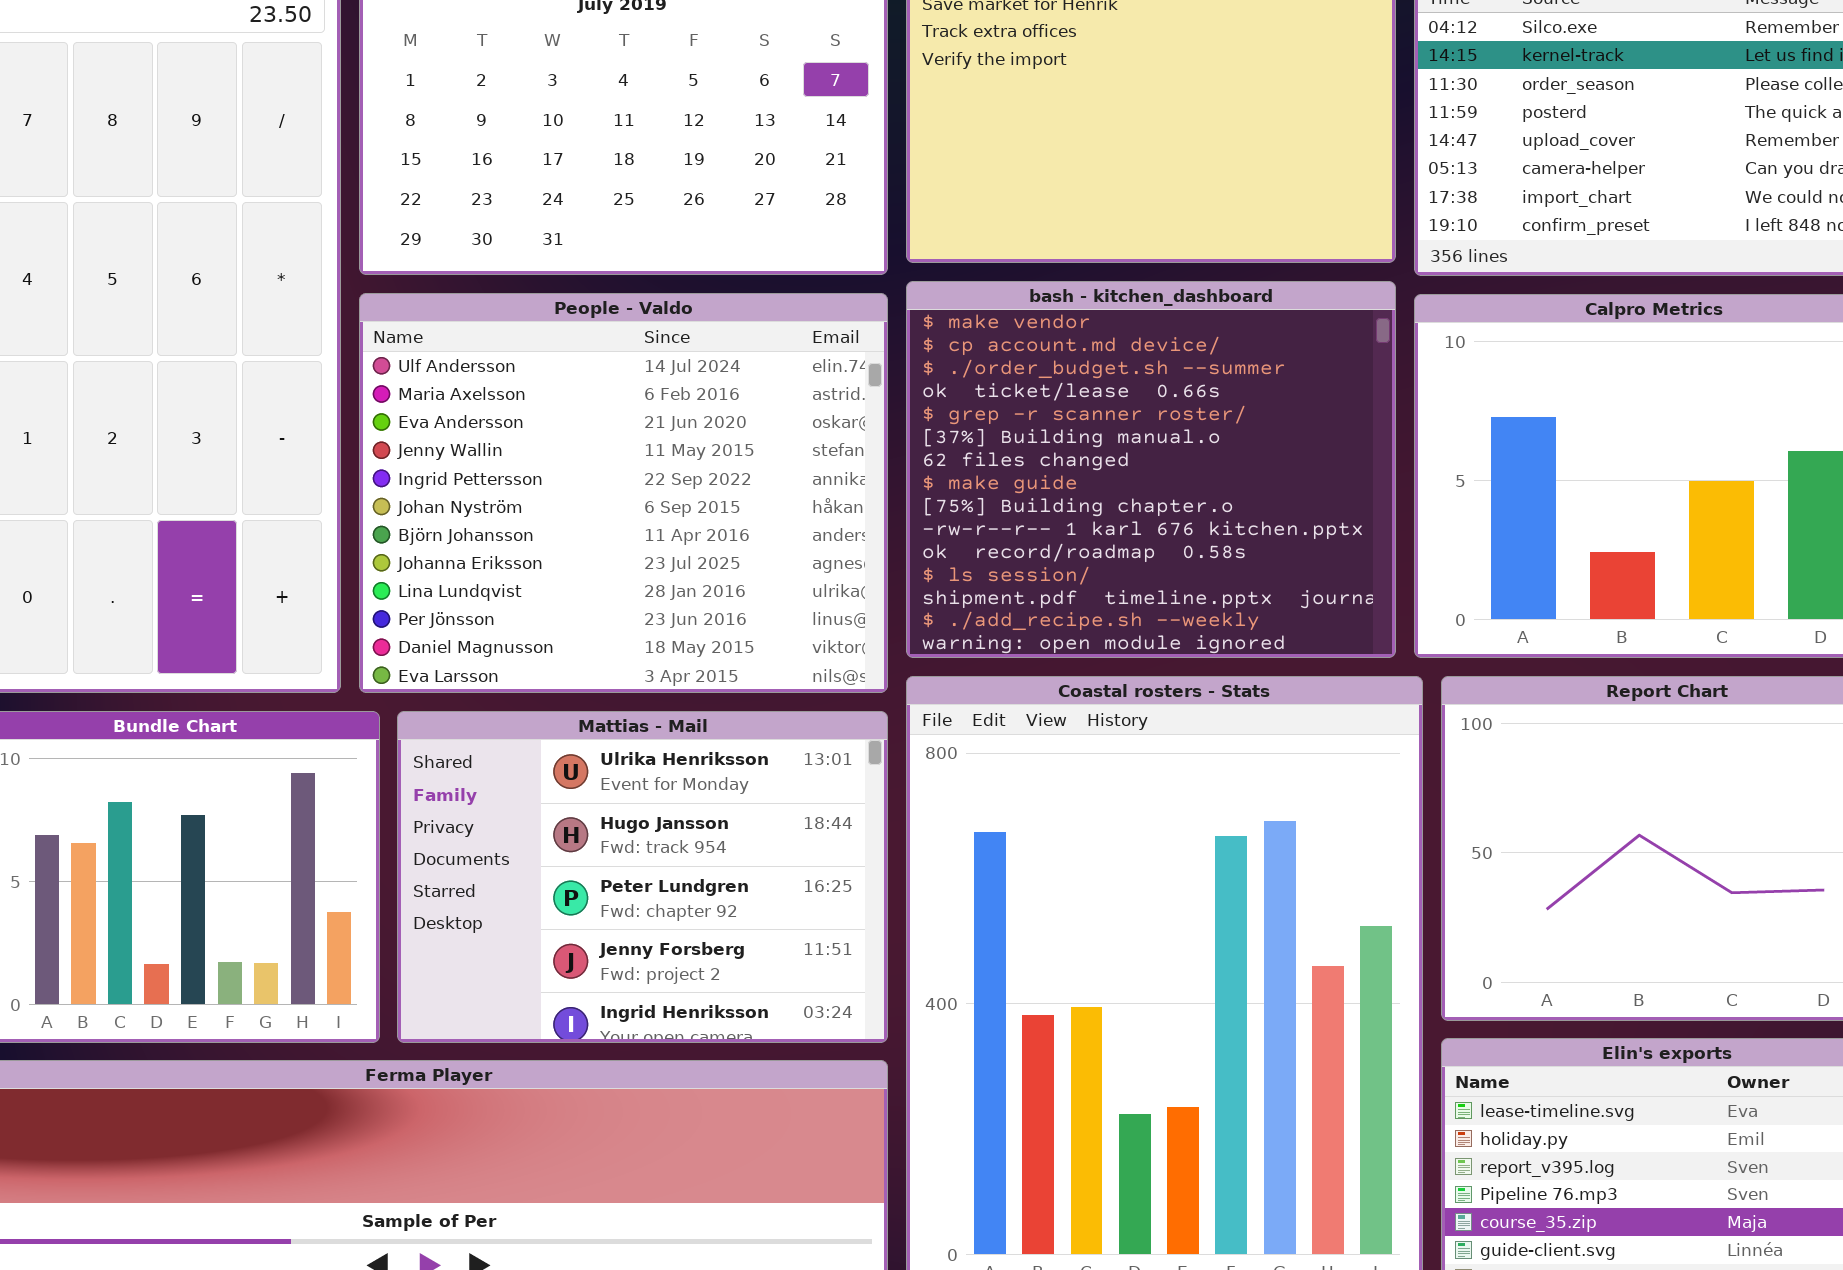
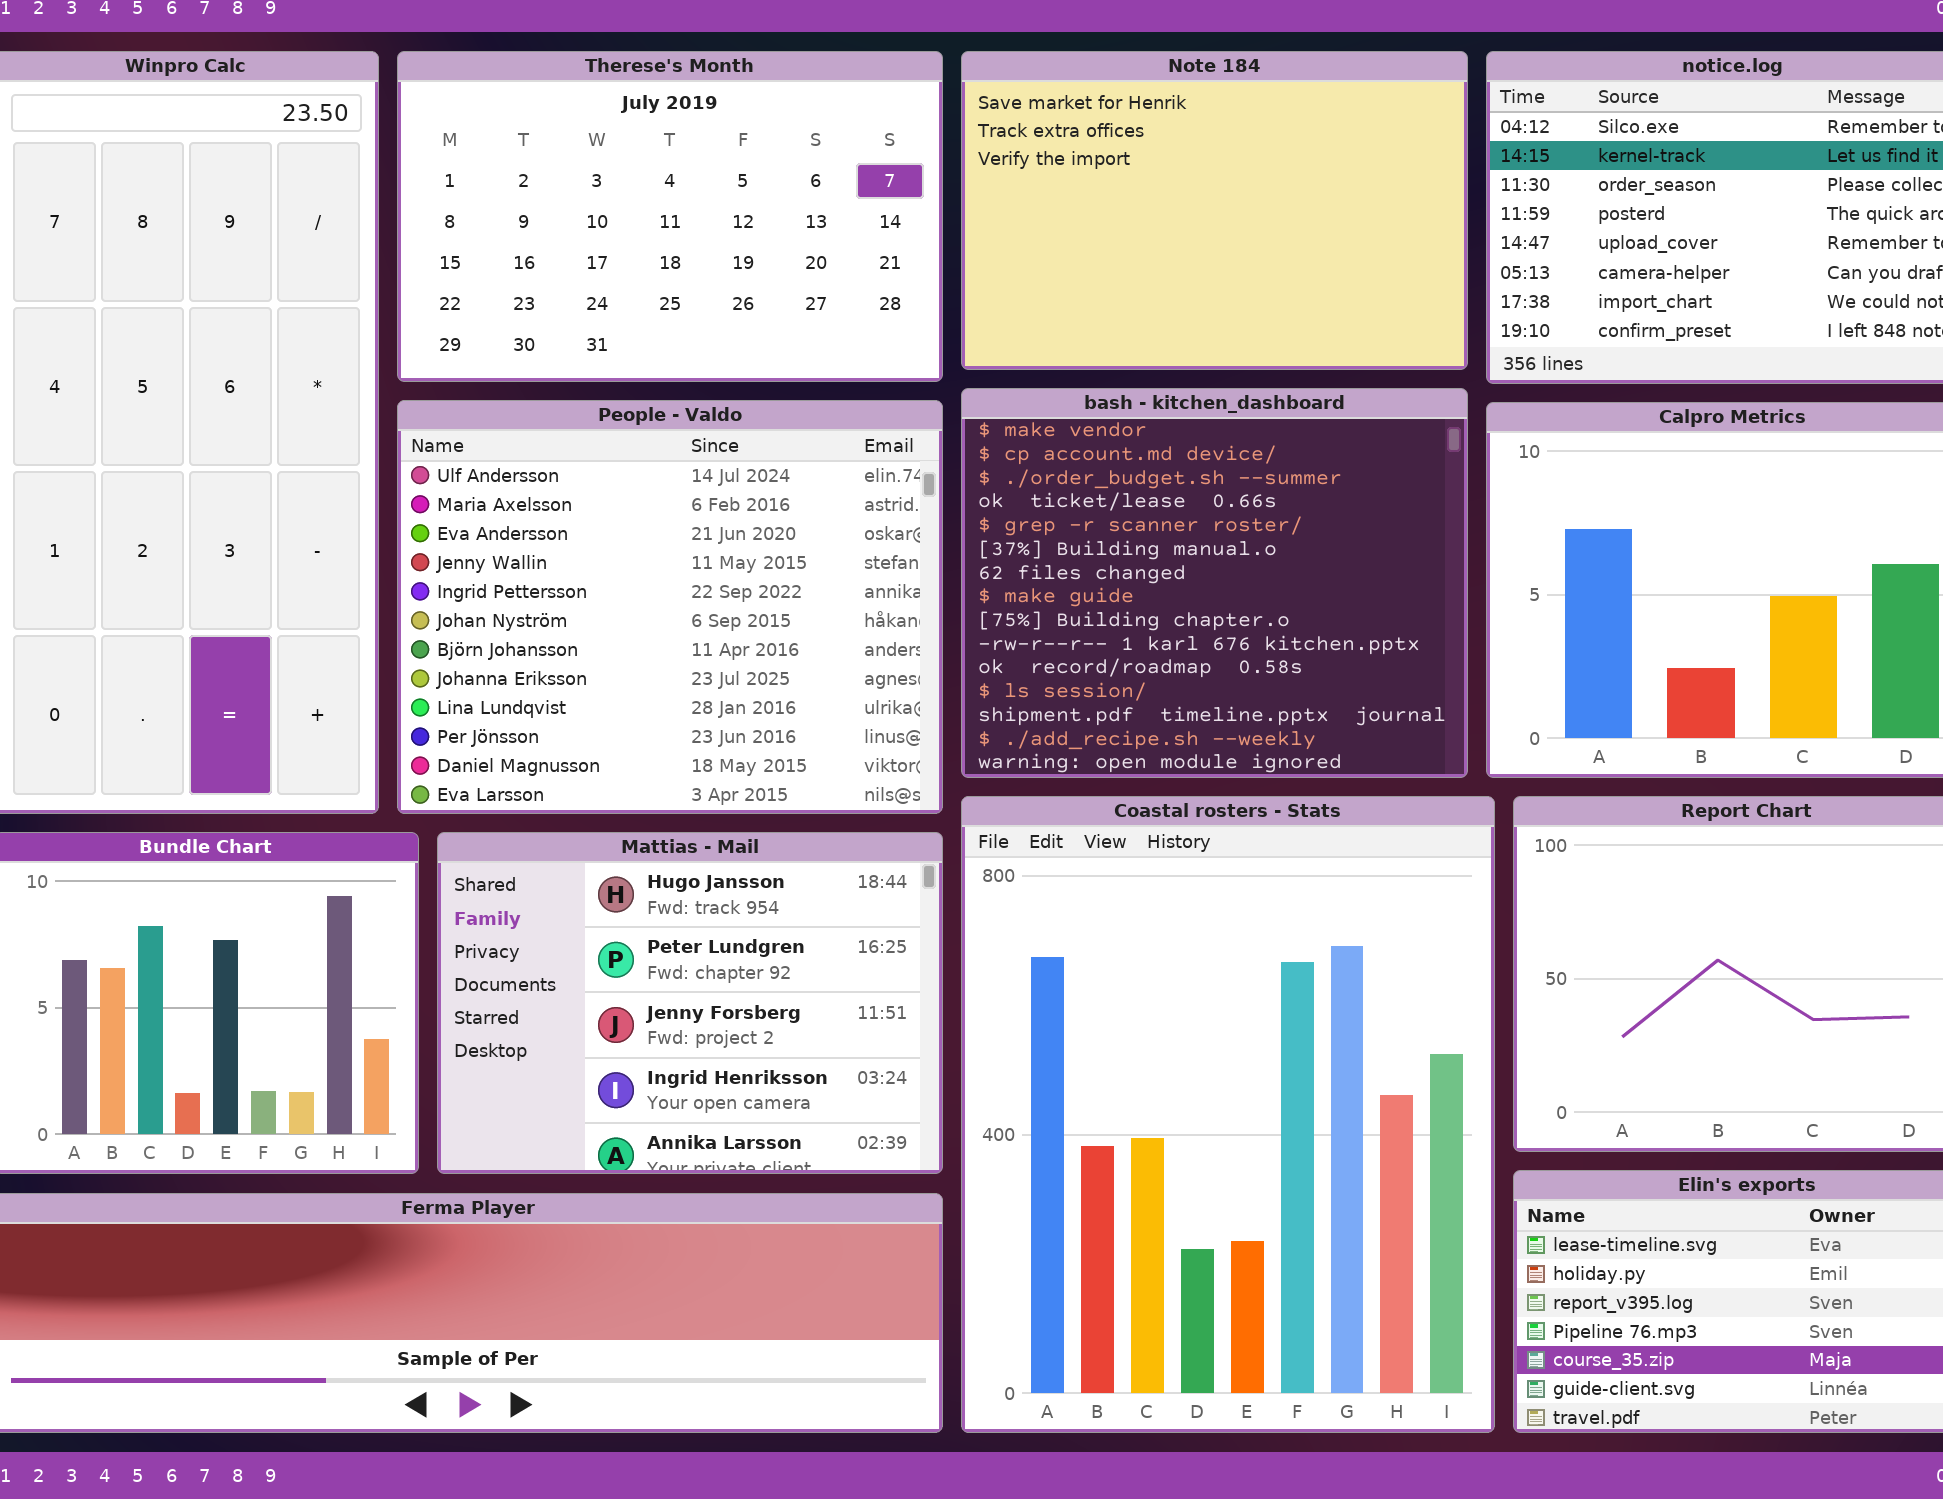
Mattias - Mail: [397,711,888,1043] -> [437,832,943,1174], scrolled down 1 row

